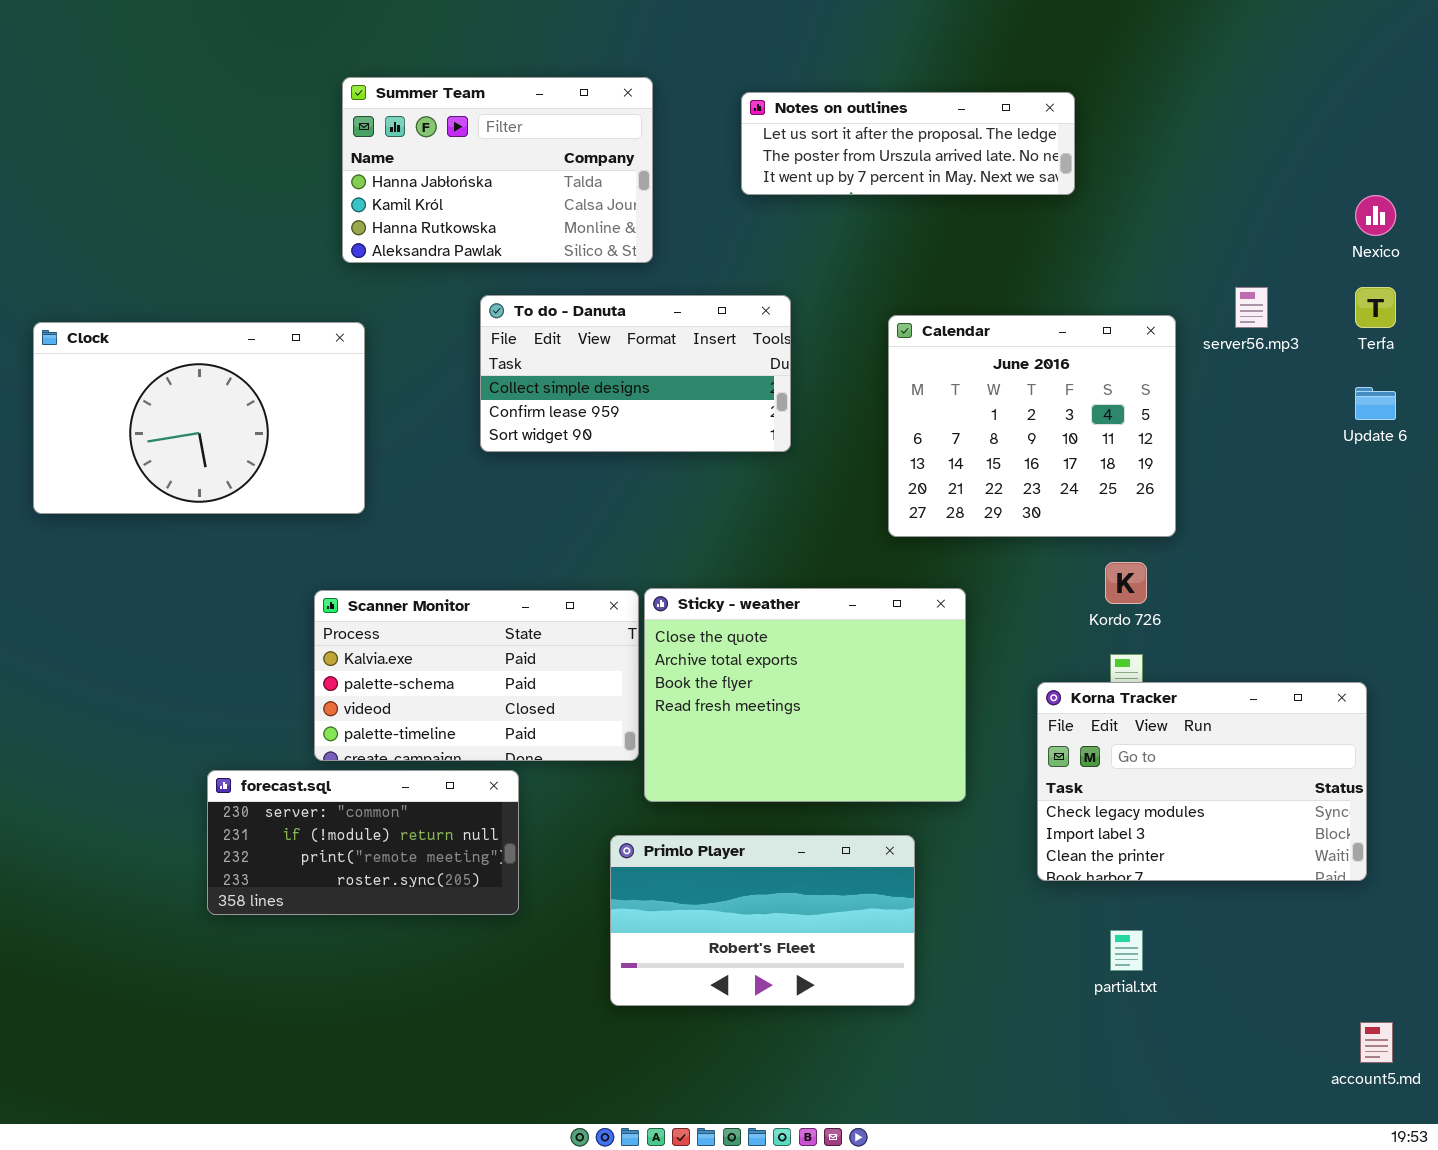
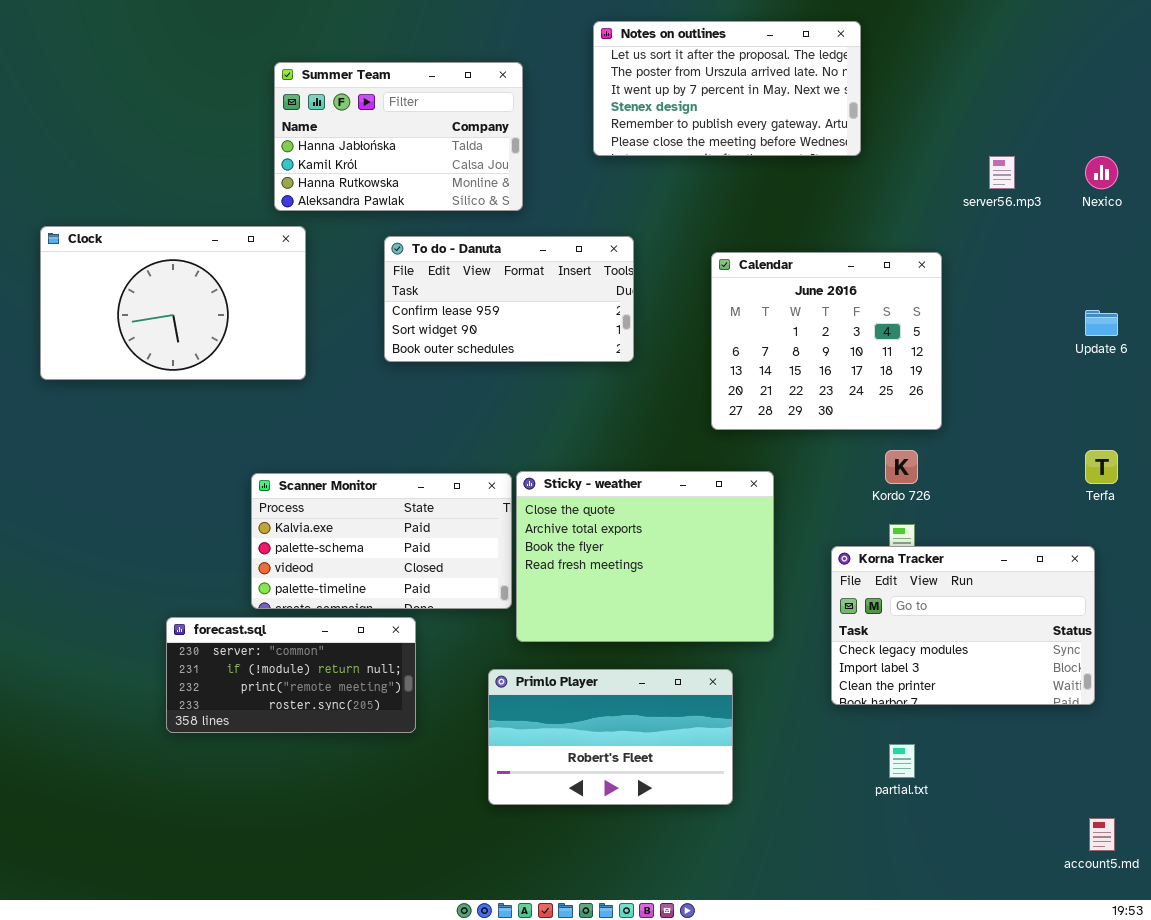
Notes on outlines: [741,92,1075,195] -> [593,21,861,156], resized
server56.mp3: [1235,287,1268,328] -> [989,156,1015,189], moved
Terfa: [1355,287,1396,328] -> [1085,450,1118,484], moved
To do - Danuta: [480,295,791,452] -> [384,236,634,362], scrolled down 1 row
Clock: [33,322,365,514] -> [40,226,306,380], moved

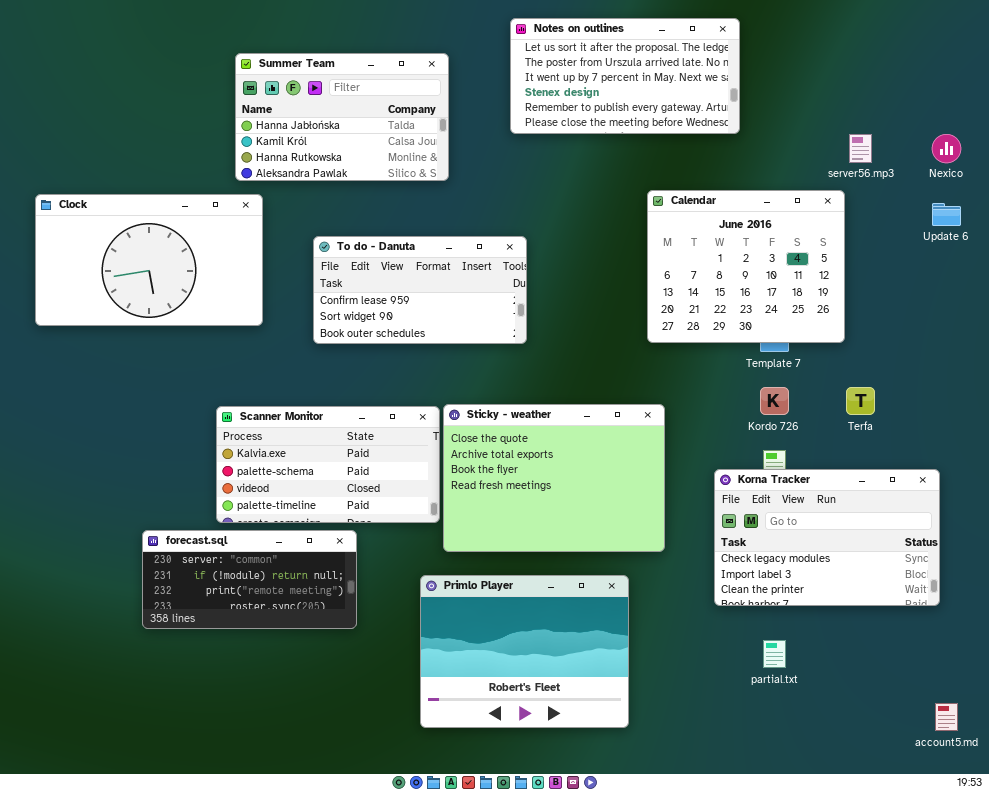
To do - Danuta: [384,236,634,362] -> [313,236,527,344], moved
Calendar: [711,252,942,430] -> [647,190,845,343], moved
Update 6: [1085,310,1118,336] -> [932,203,961,226], moved
Terfa: [1085,450,1118,484] -> [846,387,875,415], moved
Primlo Player: [488,669,733,805] -> [420,575,629,728], resized

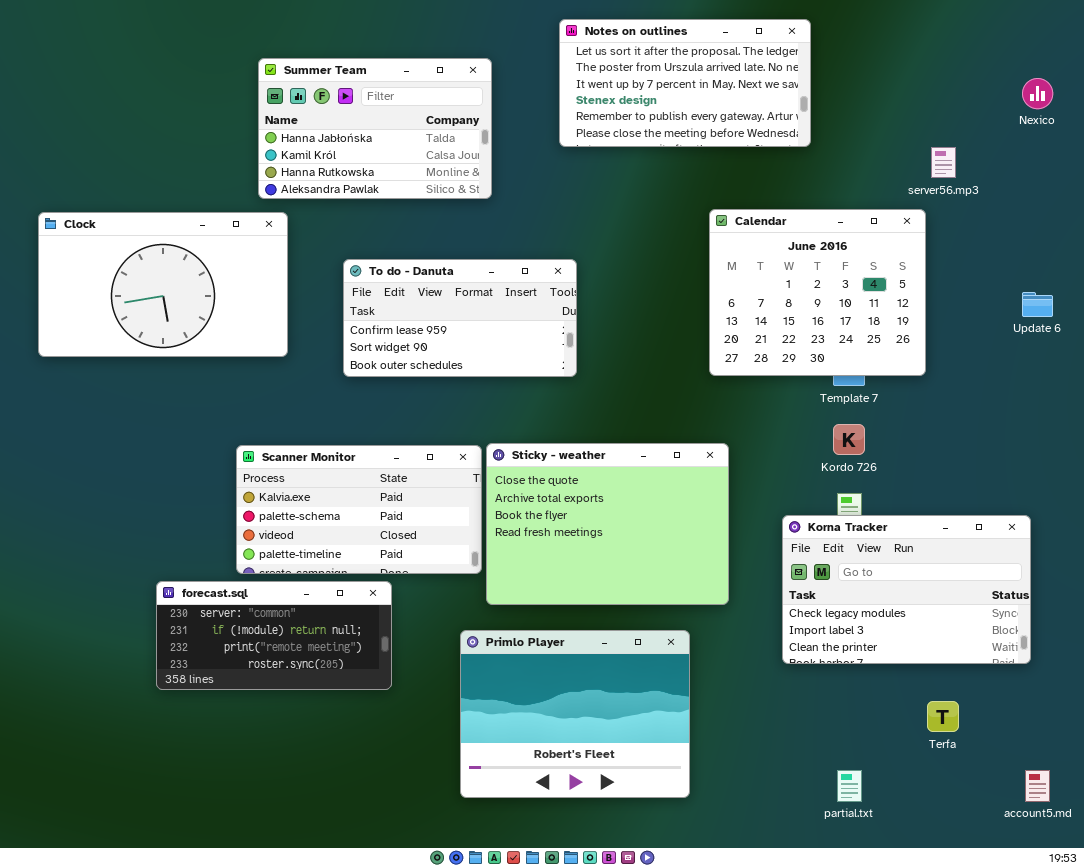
Nexico: [932,134,961,163] -> [1022,78,1053,109], moved
Update 6: [932,203,961,226] -> [1022,292,1053,317], moved
Terfa: [846,387,875,415] -> [927,701,959,732], moved
partial.txt: [763,640,786,668] -> [837,770,862,802], moved

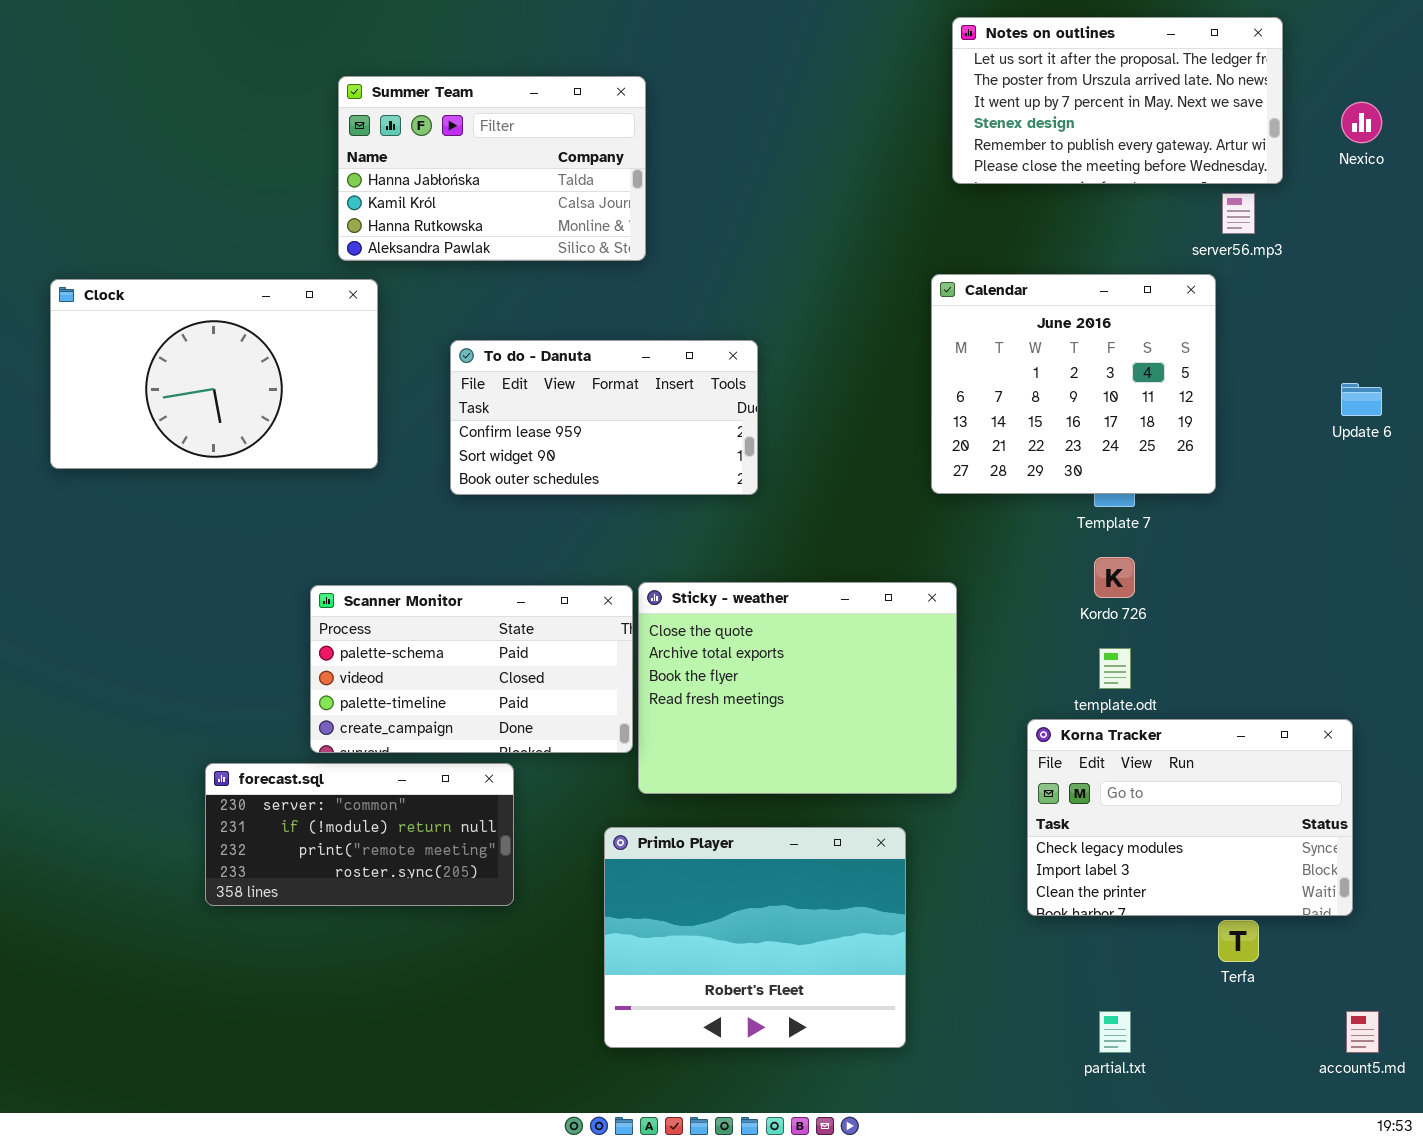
Notes on outlines: [559,19,811,147] -> [952,17,1283,184], moved
Scanner Monitor: [236,445,482,574] -> [310,585,633,753], scrolled down 1 row
Korna Tracker: [782,515,1031,664] -> [1027,719,1353,916], moved

